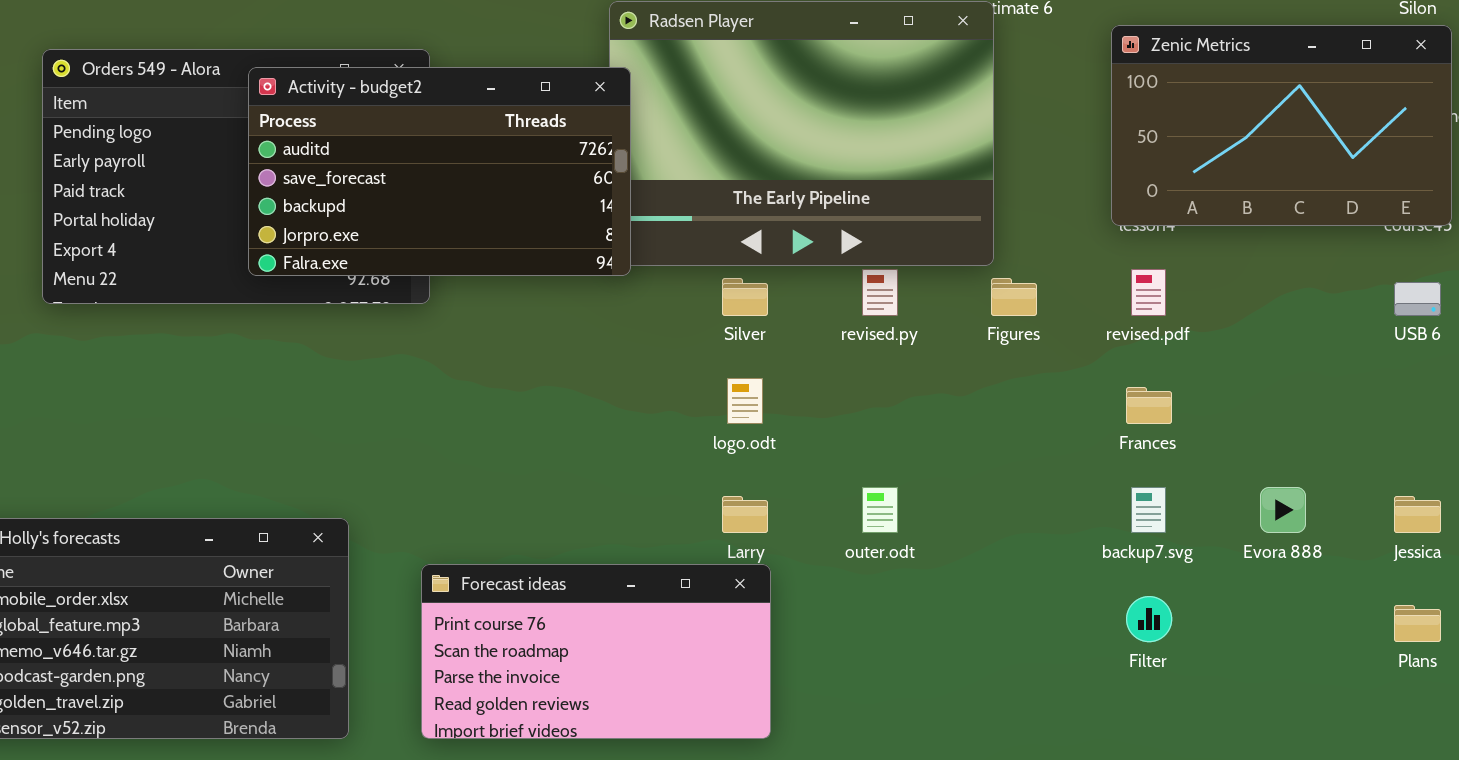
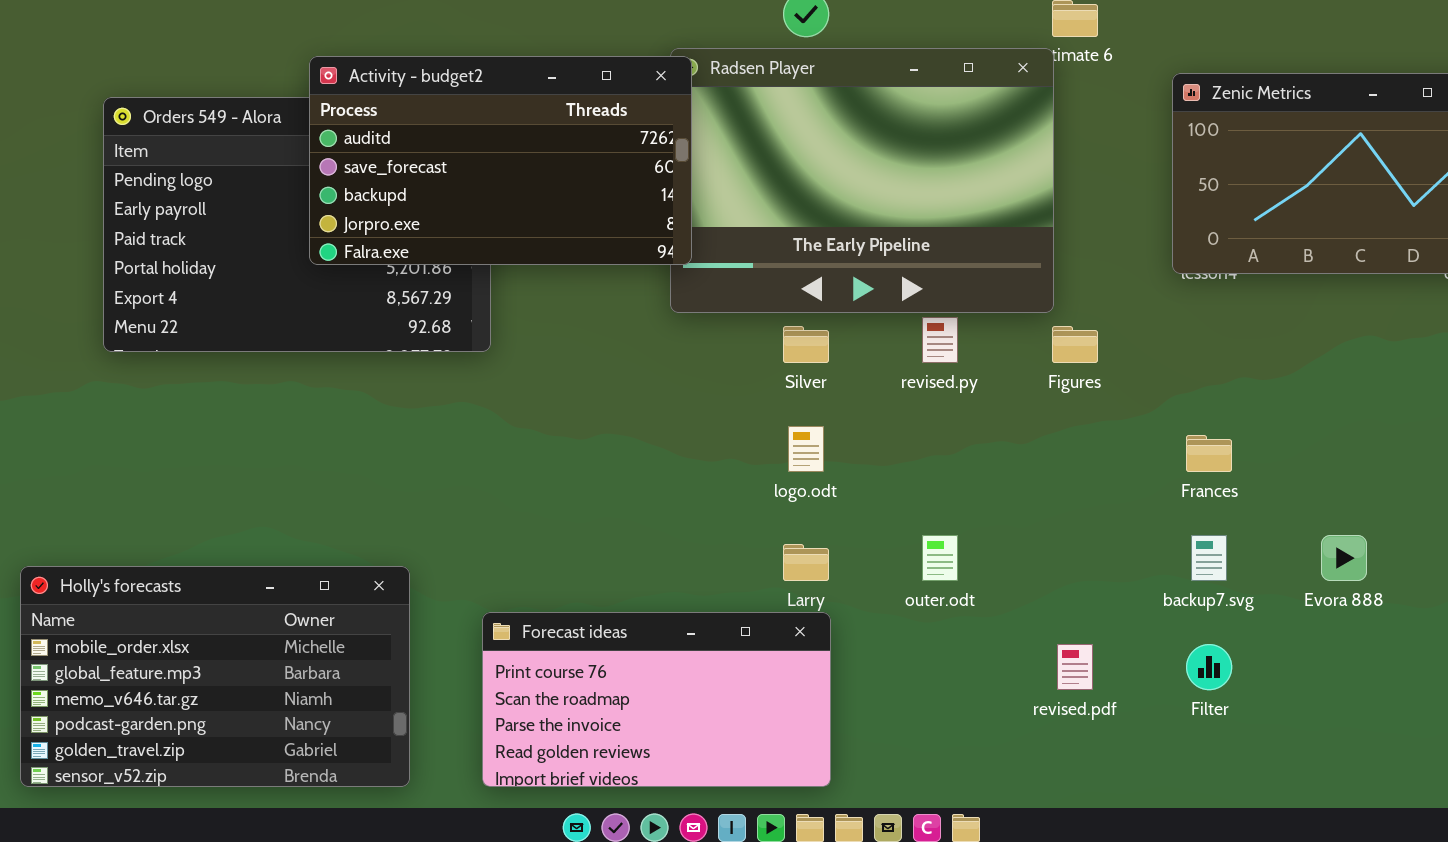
Activity - budget2: [248,67,631,276] -> [309,56,692,265], moved
revised.pdf: [1131,269,1166,316] -> [1057,644,1093,690], moved

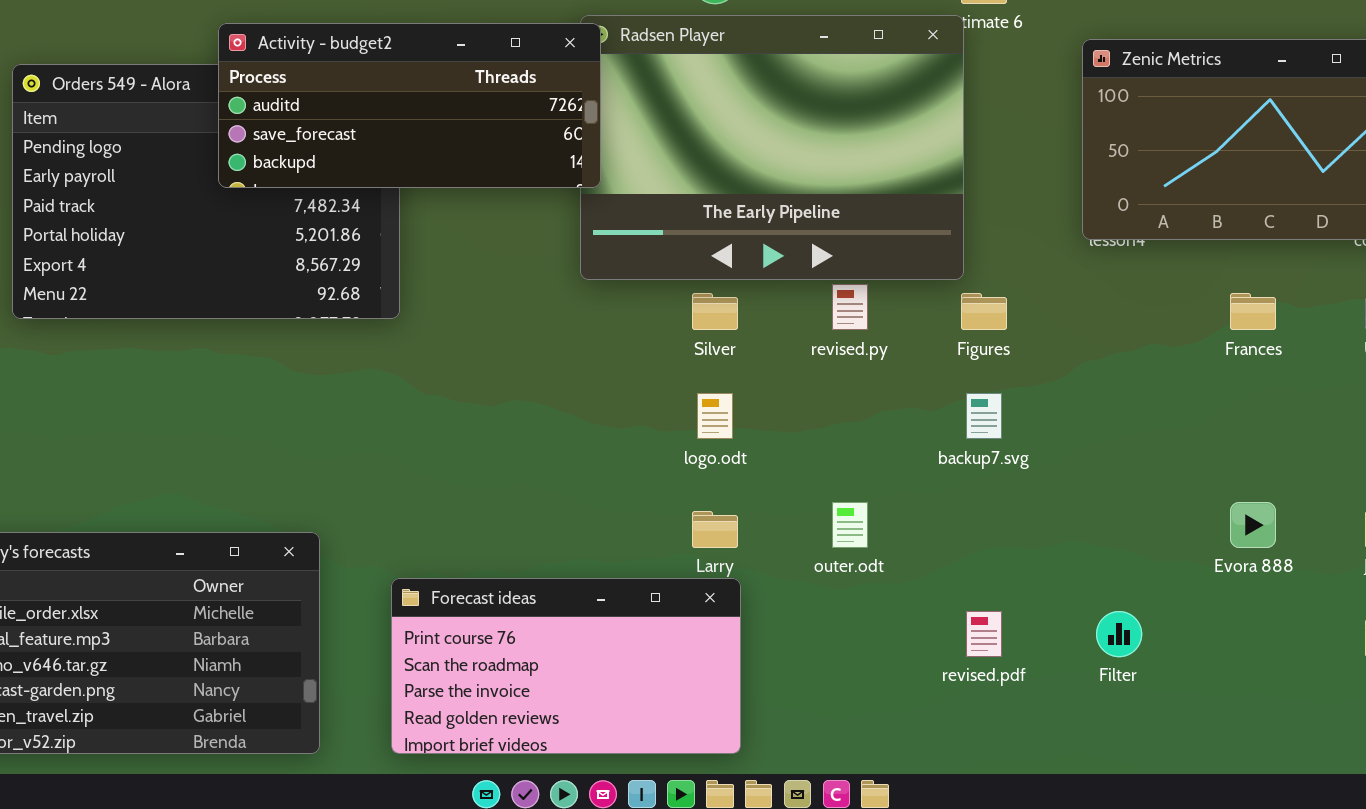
Activity - budget2: [309,56,692,265] -> [218,23,601,188], resized
Frances: [1186,435,1232,472] -> [1230,293,1276,330], moved
backup7.svg: [1191,535,1227,581] -> [966,393,1002,439], moved

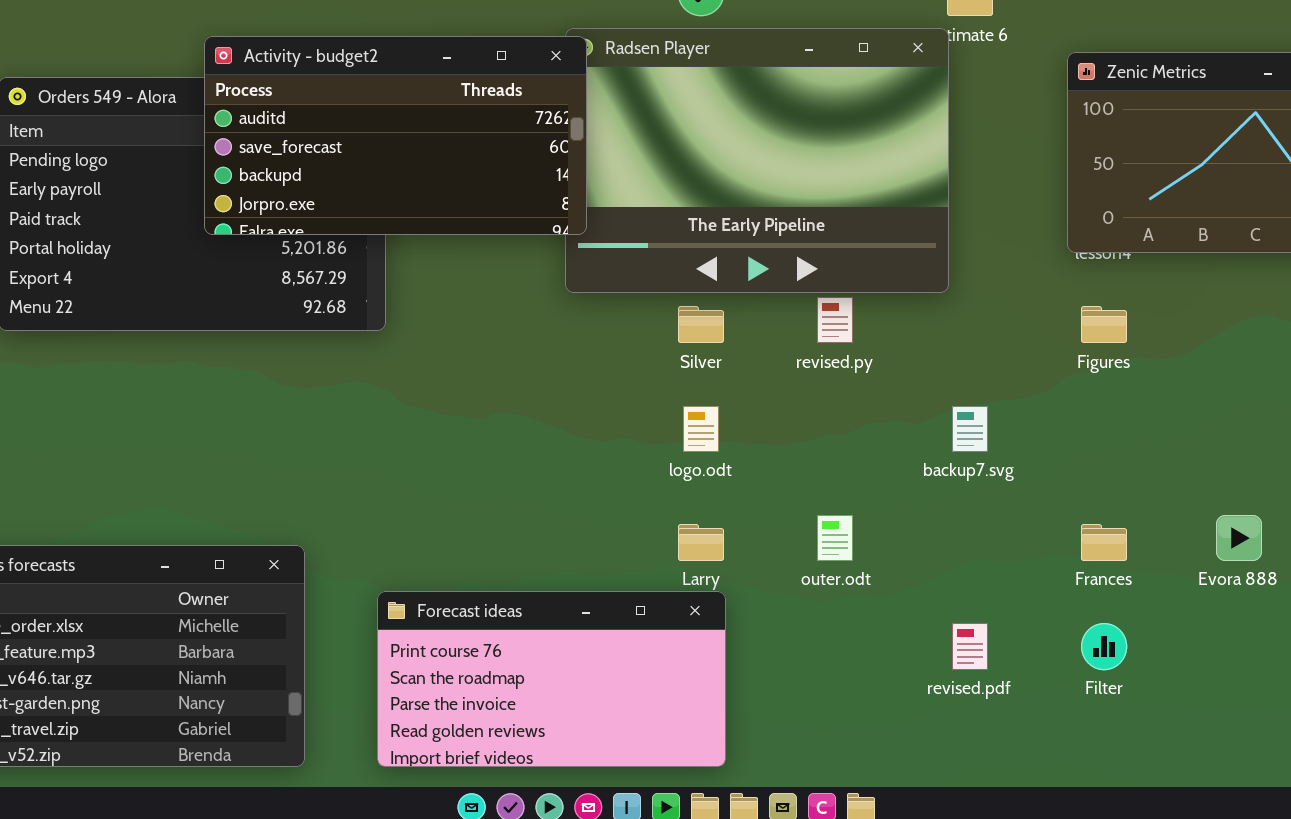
Activity - budget2: [218,23,601,188] -> [204,36,587,235], resized
Figures: [961,293,1007,330] -> [1081,306,1127,343], moved
Frances: [1230,293,1276,330] -> [1081,524,1127,561], moved

